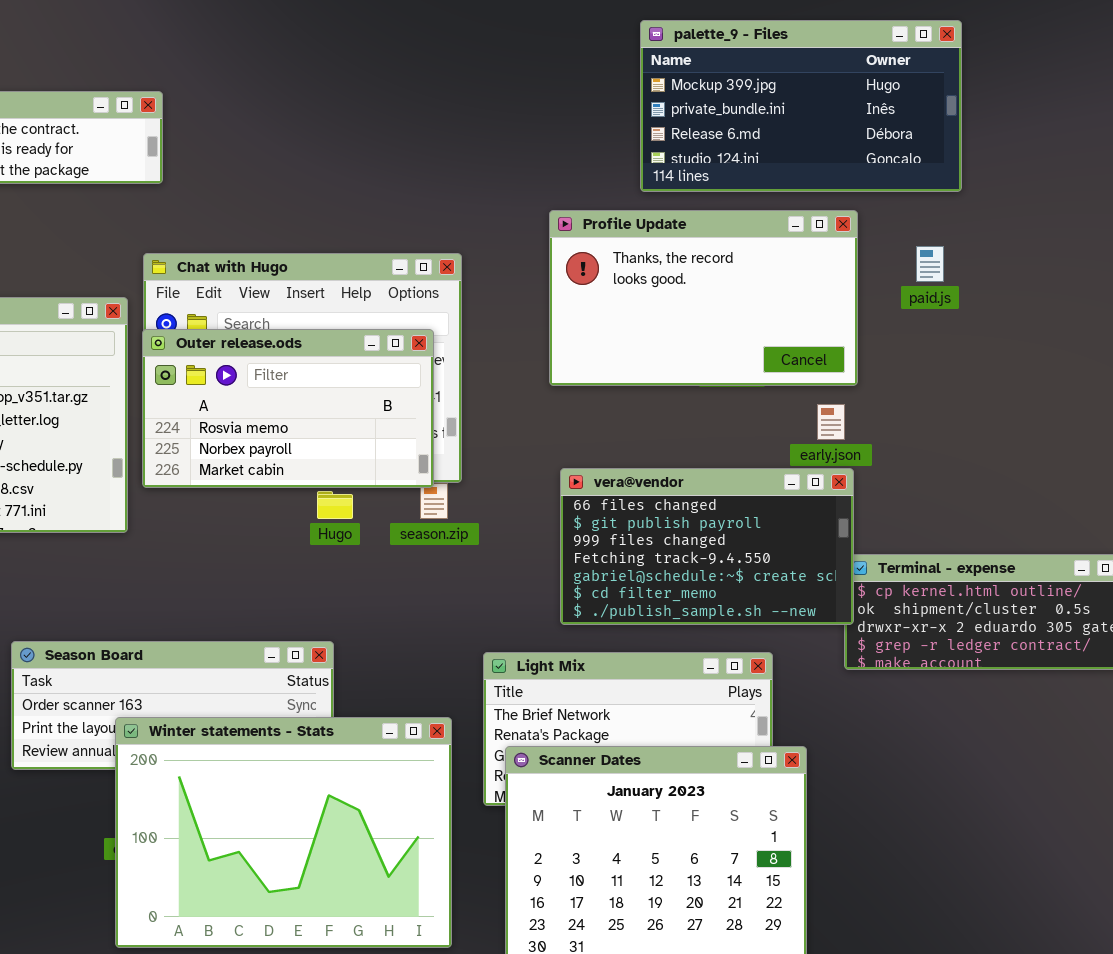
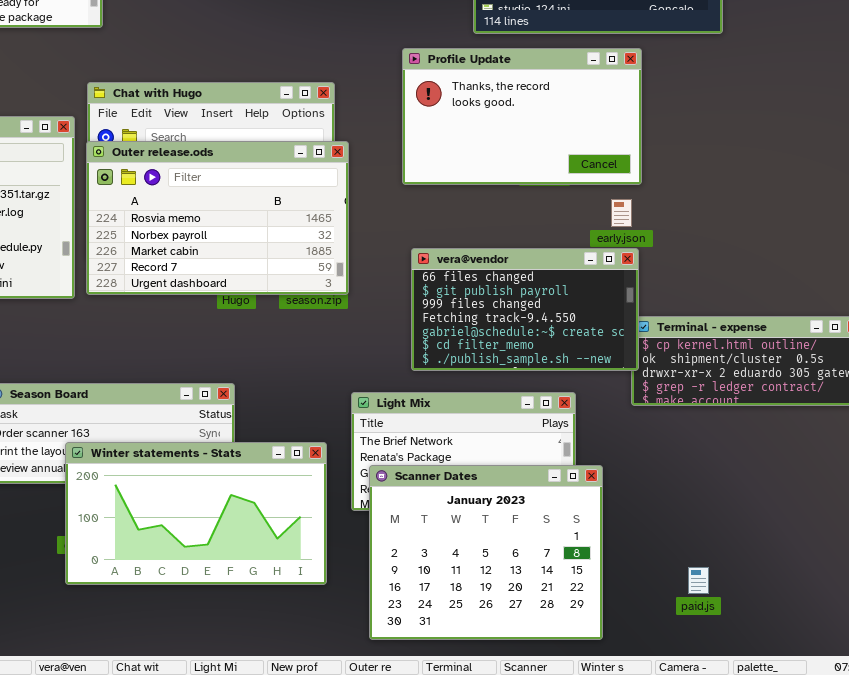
paid.js: [916,246,944,282] -> [688,567,709,594], moved
Outer release.ods: [142,329,434,488] -> [86,141,349,295], resized
Winter statements - Stats: [115,717,452,948] -> [65,442,327,585], resized

